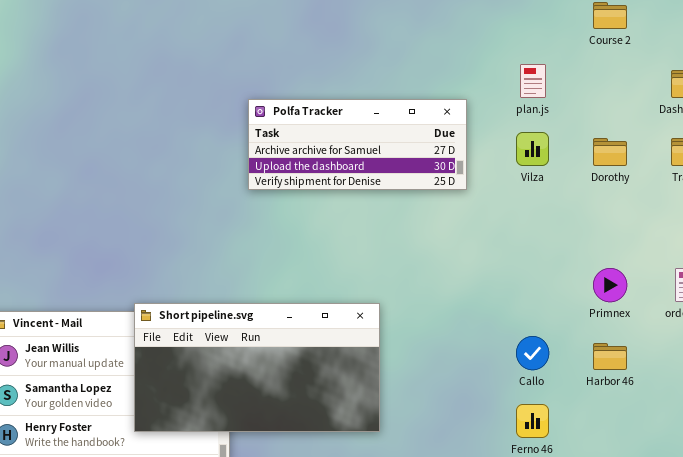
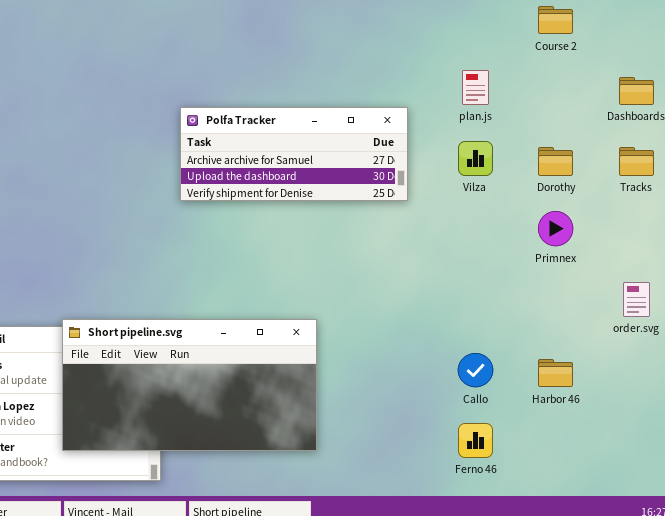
Primnex: [593,268,627,302] -> [538,211,573,246], moved

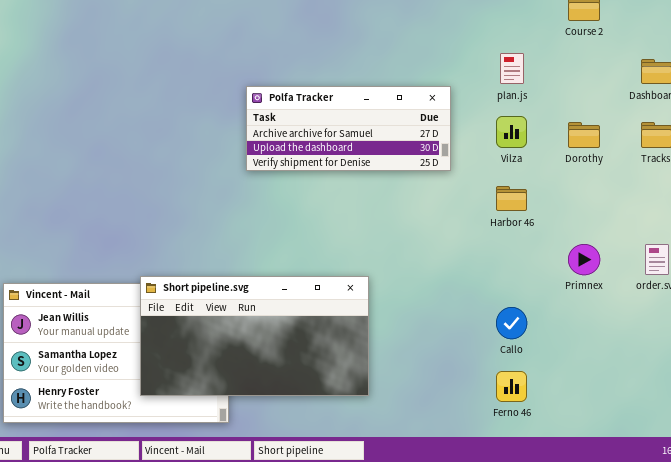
Primnex: [538,211,573,246] -> [568,244,600,275], moved
Harbor 46: [538,359,573,387] -> [496,186,527,211], moved

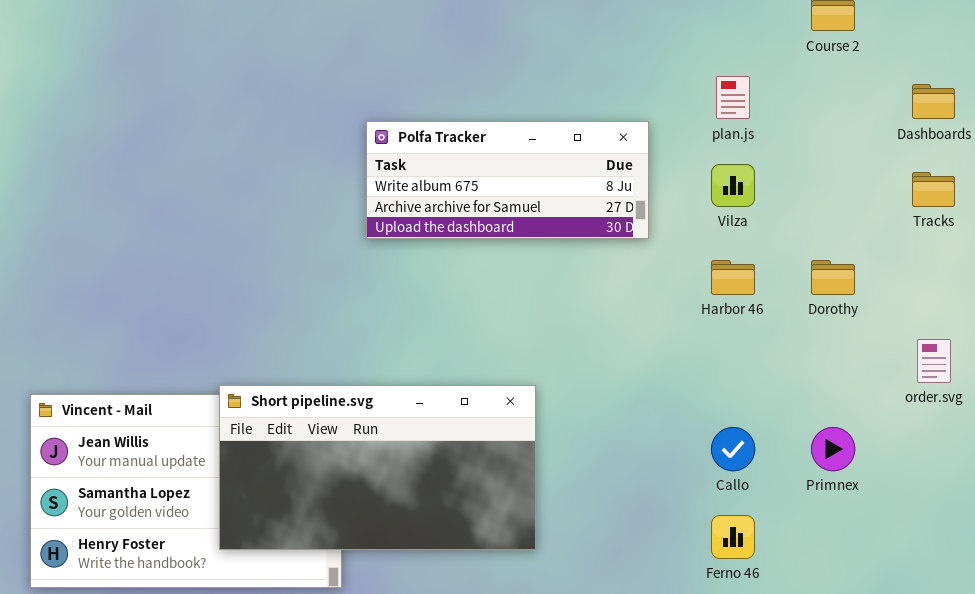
Polfa Tracker: [246,86,451,171] -> [366,121,649,239], scrolled up 1 row
Dorothy: [568,122,600,148] -> [811,260,855,295], moved
Primnex: [568,244,600,275] -> [811,427,855,471], moved

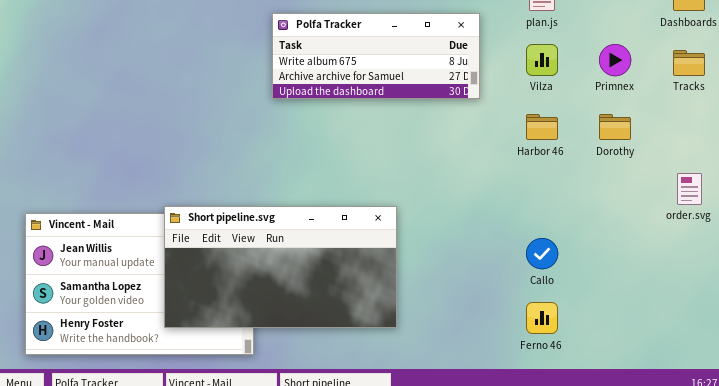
Primnex: [811,427,855,471] -> [599,44,631,76], moved

